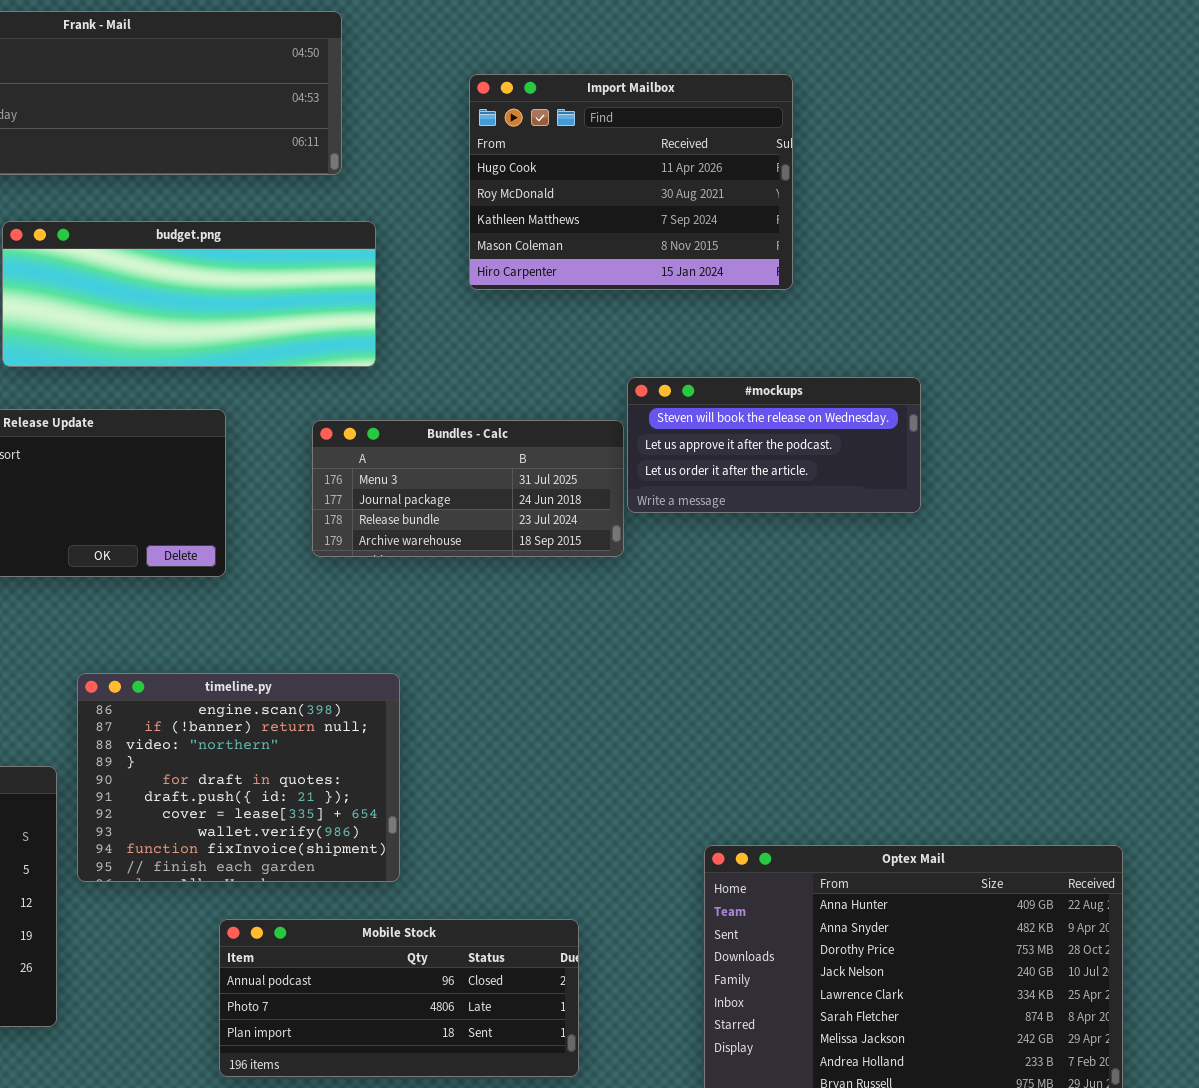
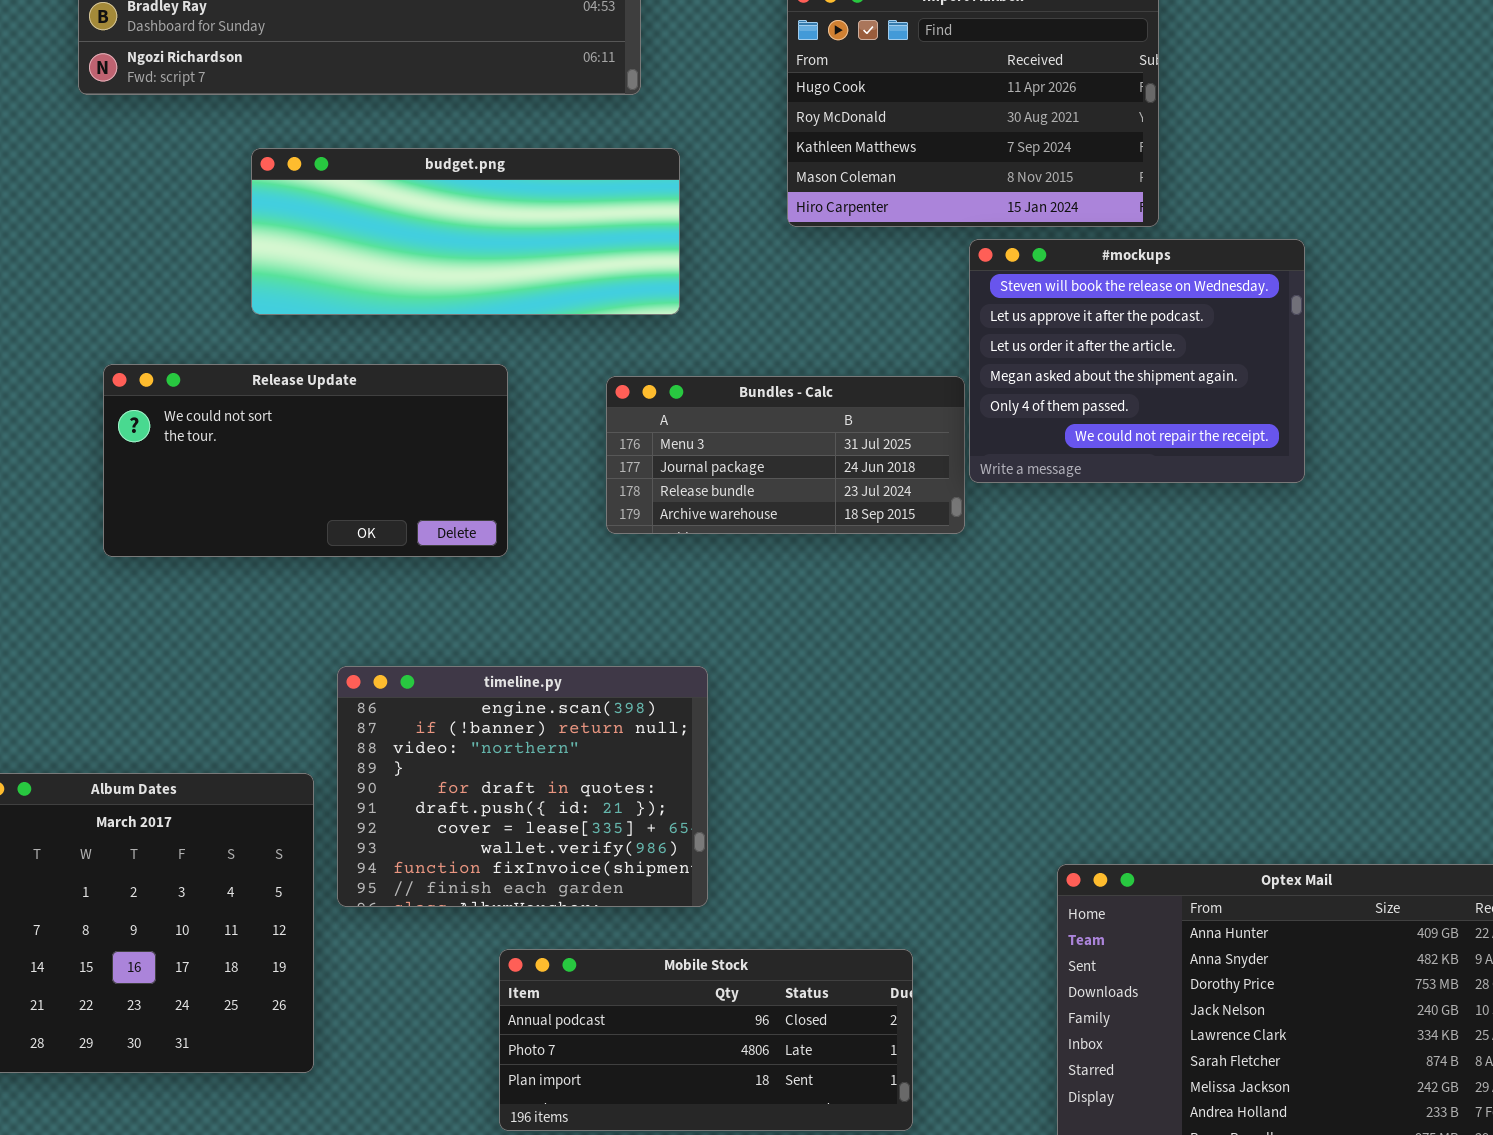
#mockups: [627,377,921,513] -> [969,239,1305,483], resized

